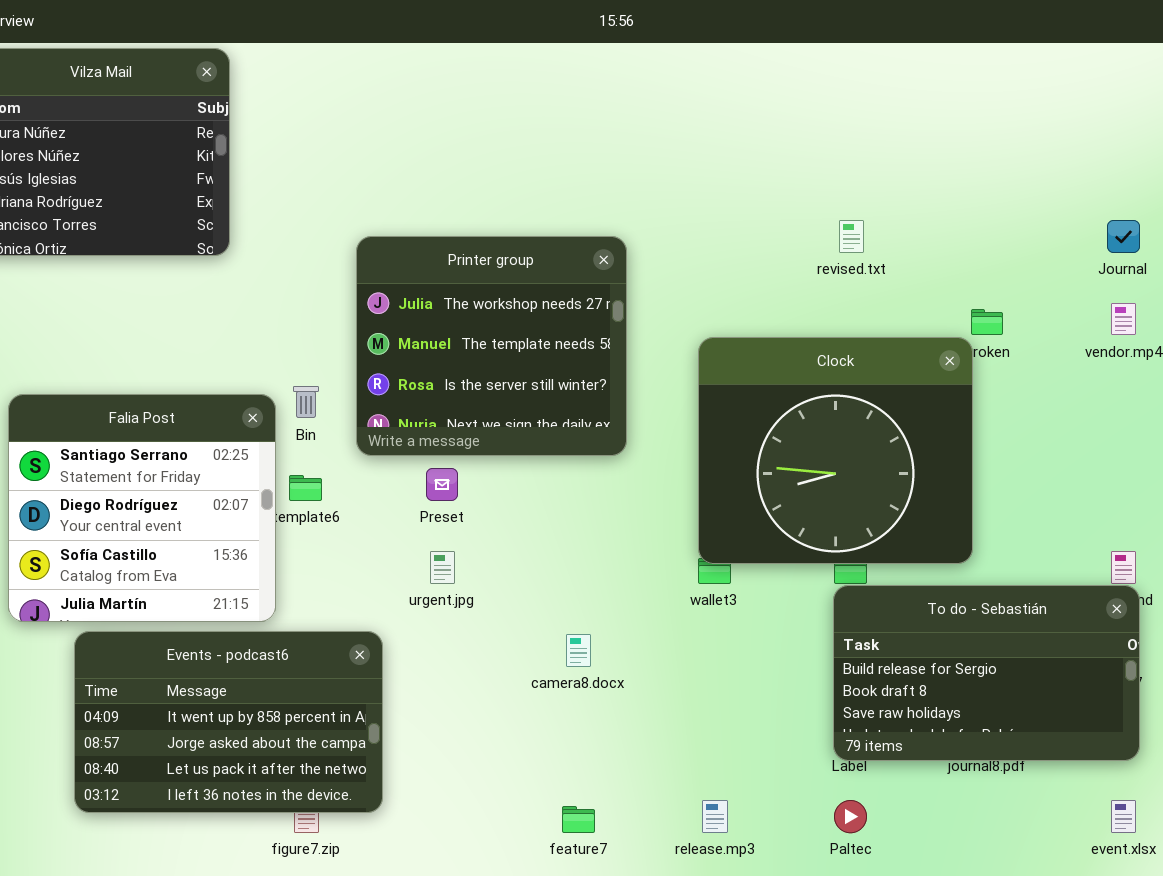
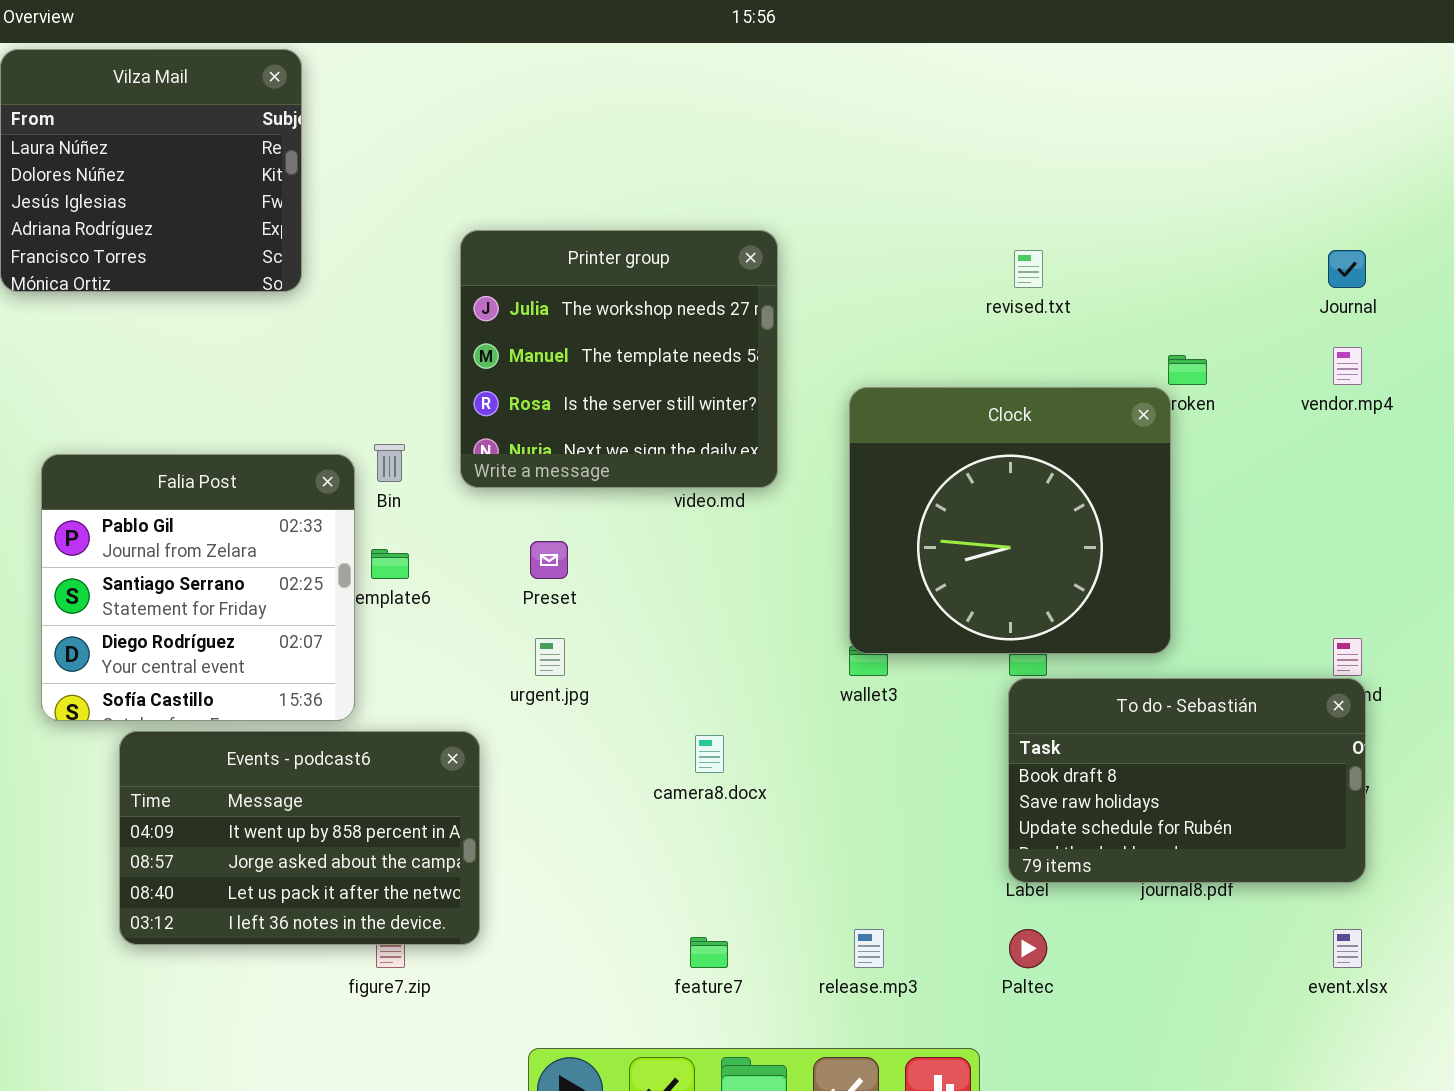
Printer group: [356,236,627,456] -> [460,230,778,488], moved
Falia Post: [8,394,276,622] -> [41,454,355,721], scrolled up 1 row
To do - Sebastián: [833,585,1140,761] -> [1008,678,1366,883], scrolled down 1 row

